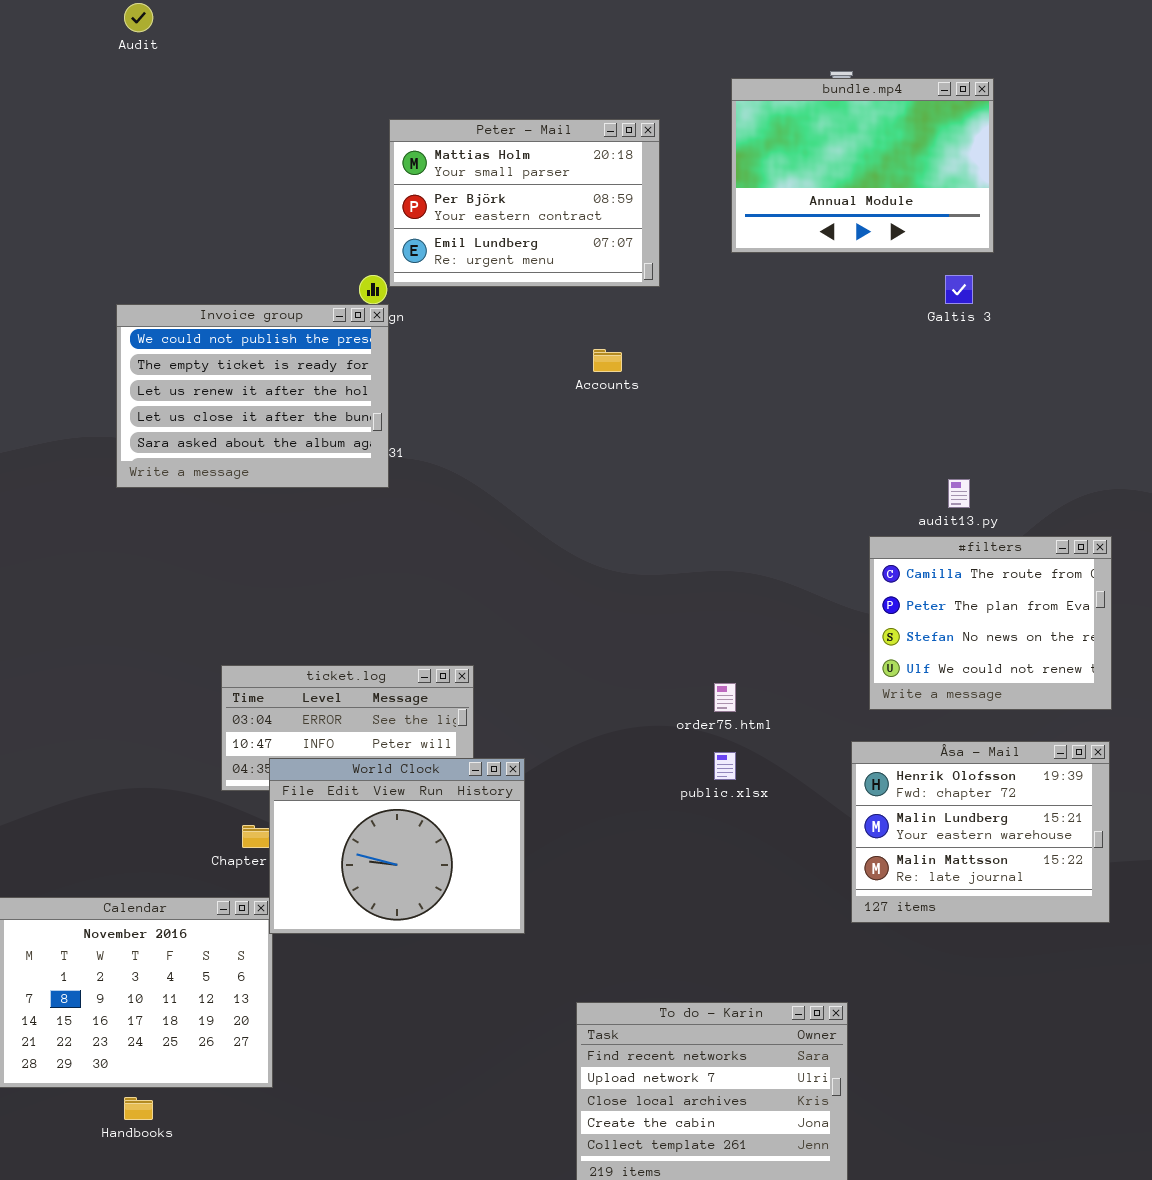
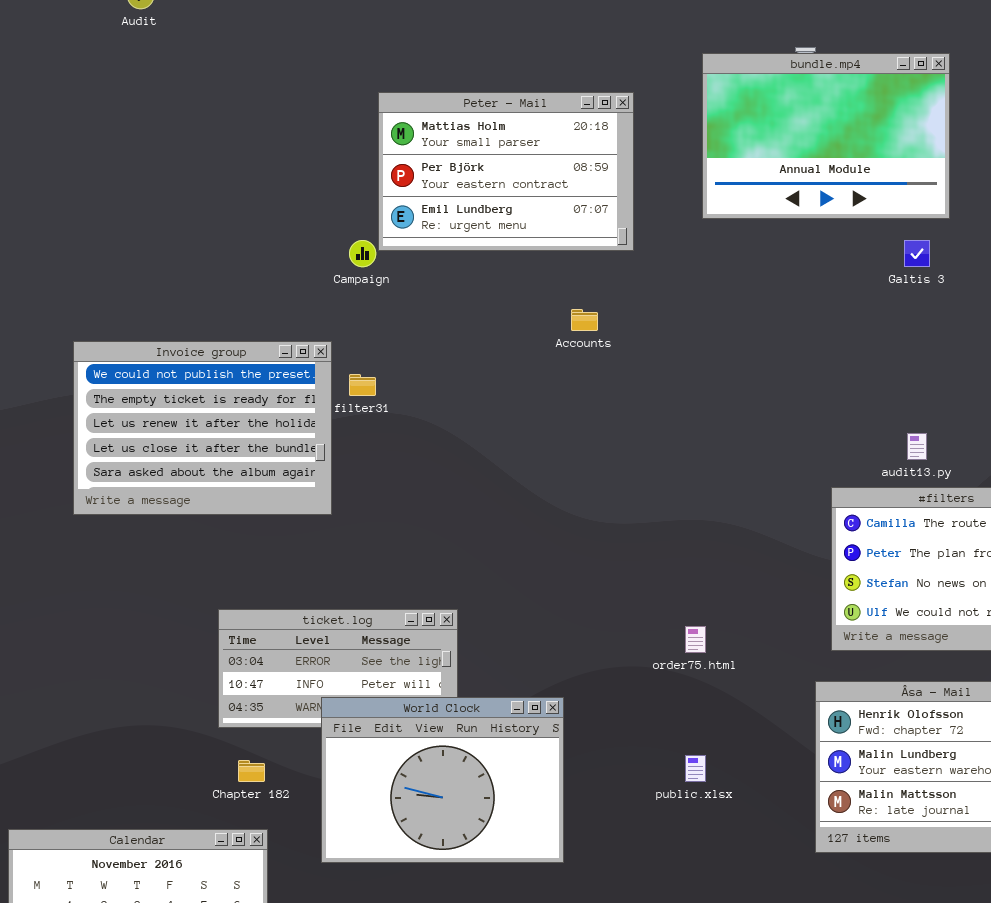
Invoice group: [116,304,389,488] -> [73,341,332,515], moved
public.xlsx: [714,752,736,780] -> [685,755,706,782], moved
World Clock: [269,758,525,934] -> [321,697,564,863], moved

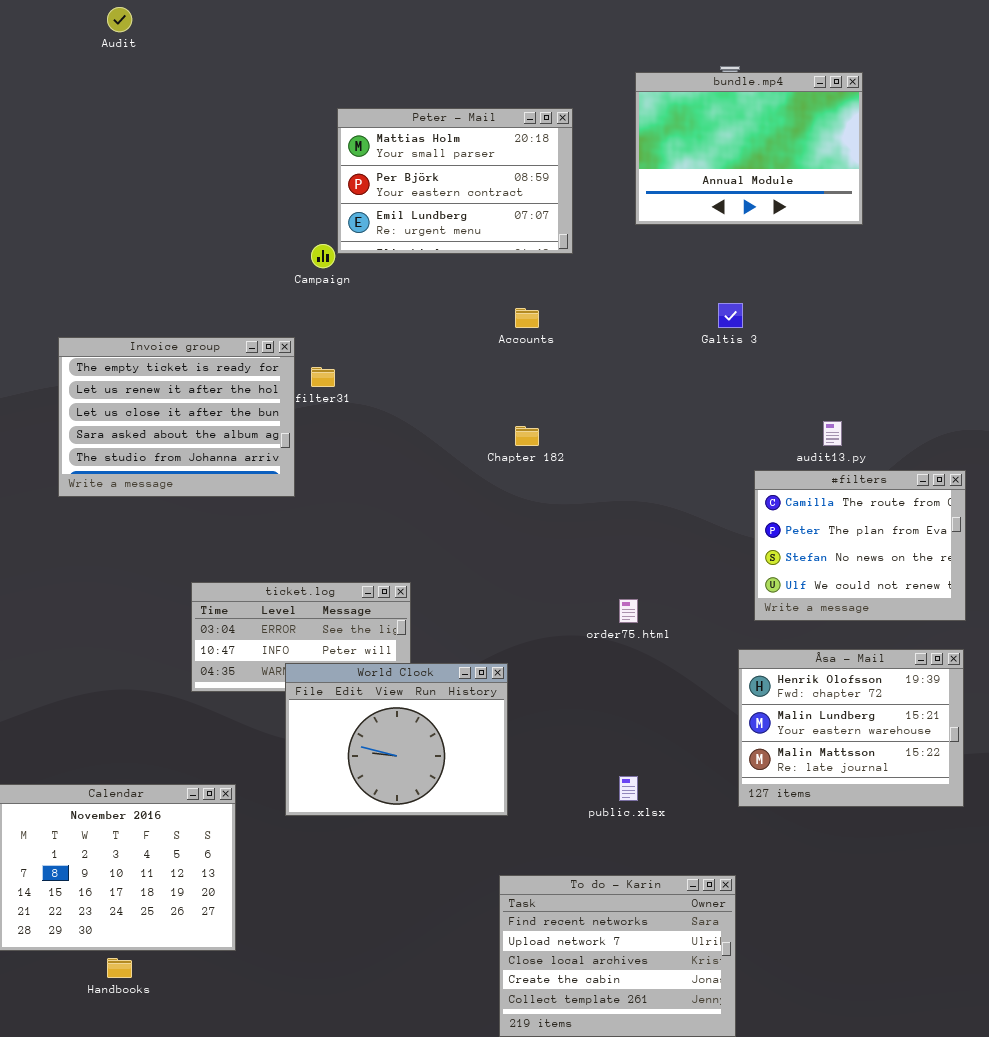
Galtis 3: [904,240,930,267] -> [718,303,743,328], moved
Invoice group: [73,341,332,515] -> [58,337,295,497], scrolled down 1 row
public.xlsx: [685,755,706,782] -> [619,776,638,801], moved
Chapter 182: [238,760,265,782] -> [515,426,539,446], moved

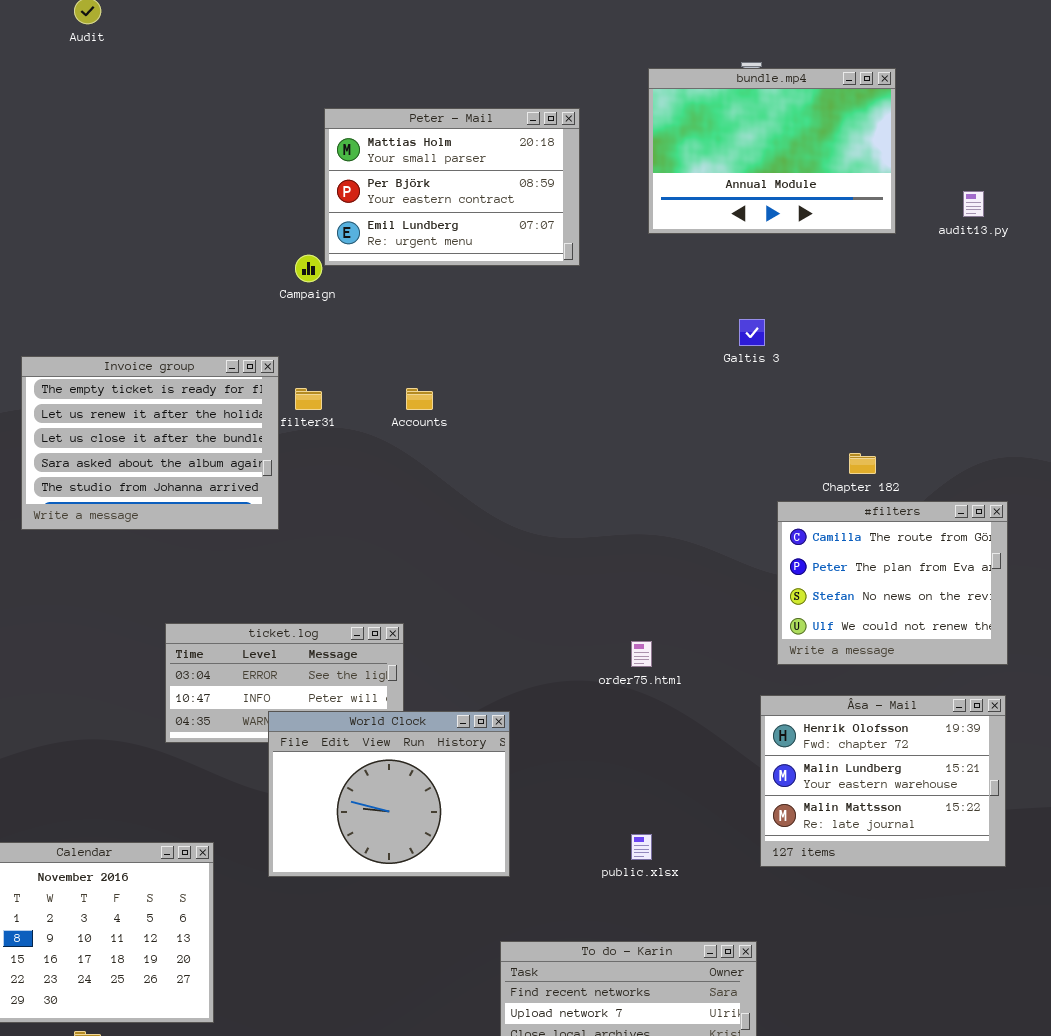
Accounts: [515,308,539,328] -> [406,388,433,410], moved
audit13.py: [823,421,842,446] -> [963,191,984,217], moved
Chapter 182: [515,426,539,446] -> [849,453,876,474], moved

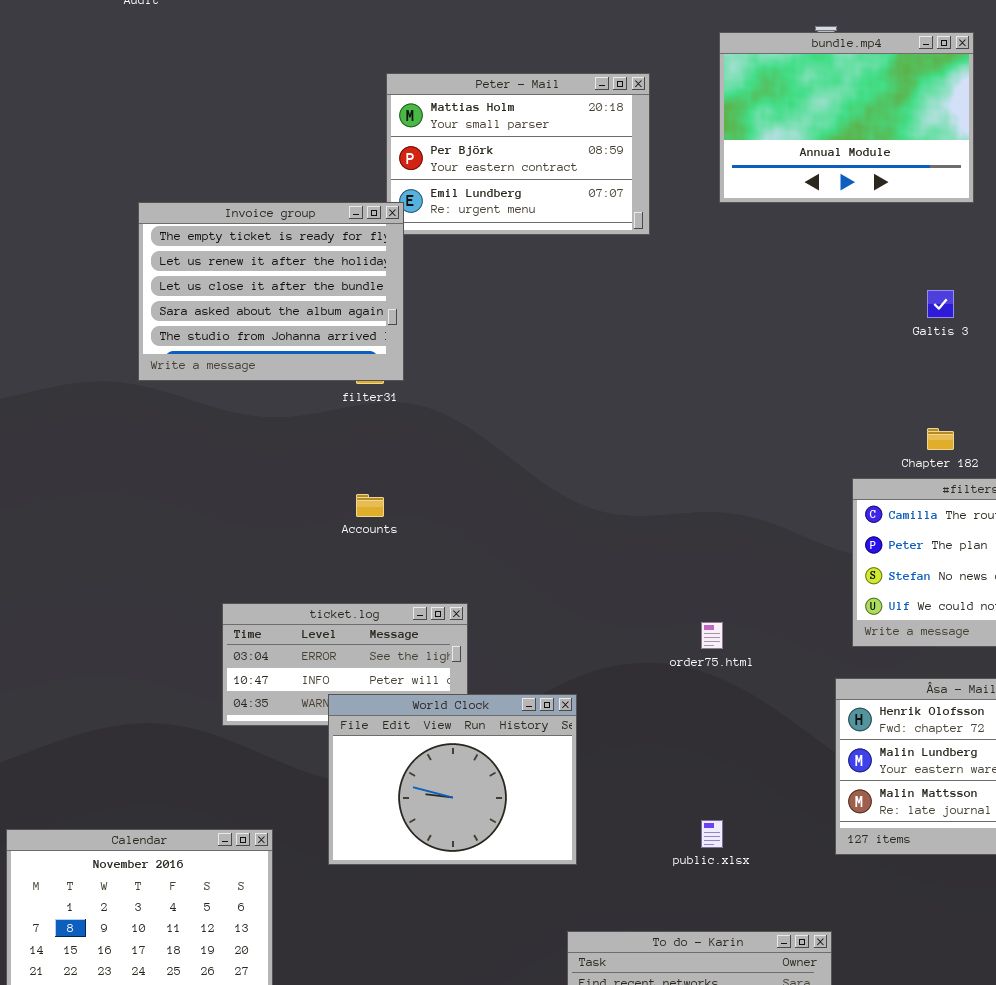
Galtis 3: [739,319,765,346] -> [927,290,954,318], moved
Invoice group: [21,356,279,530] -> [138,202,404,381], moved
Accounts: [406,388,433,410] -> [356,494,384,517], moved

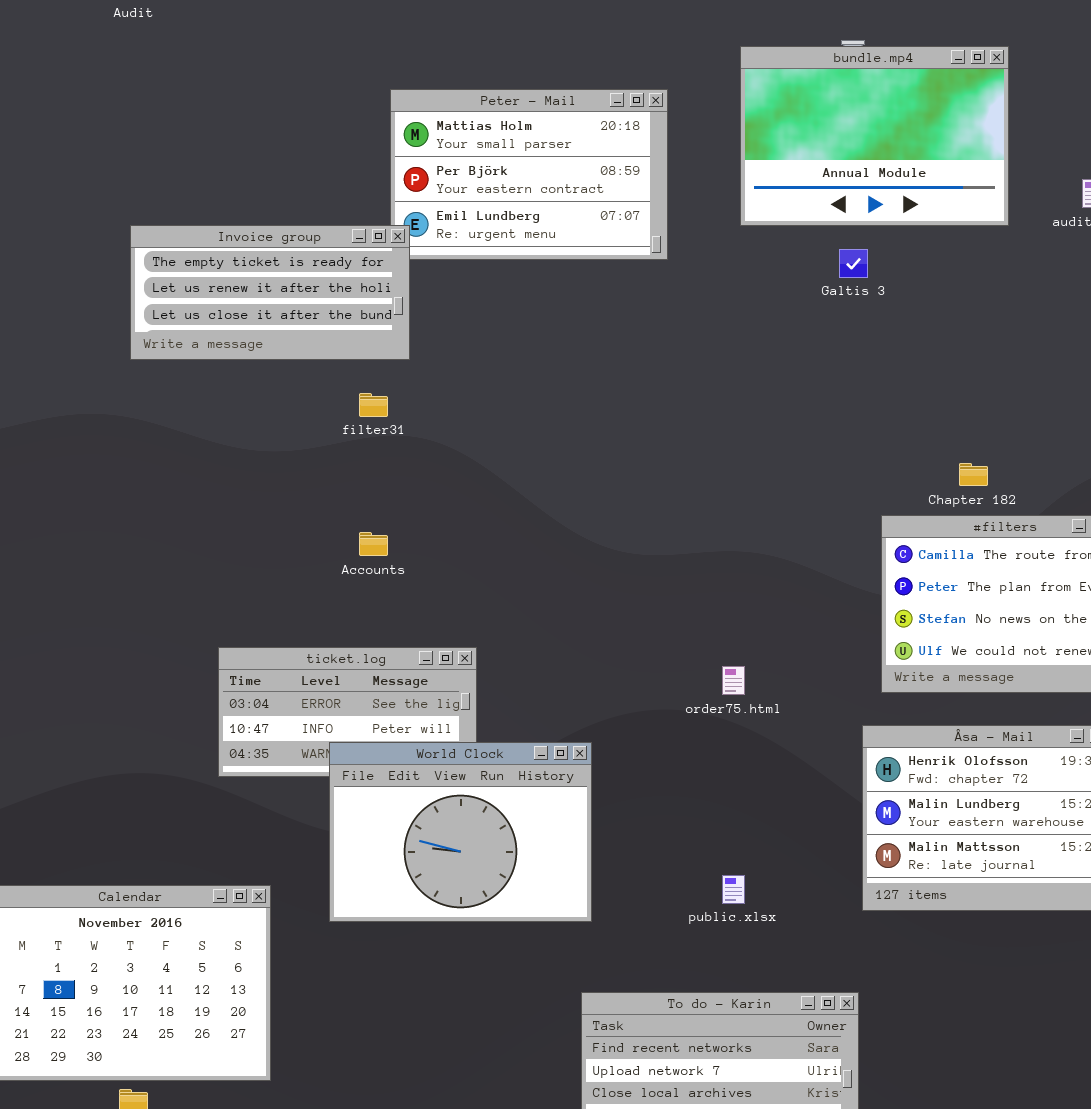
Invoice group: [138,202,404,381] -> [130,225,410,360], resized
Galtis 3: [927,290,954,318] -> [839,249,868,278], moved

